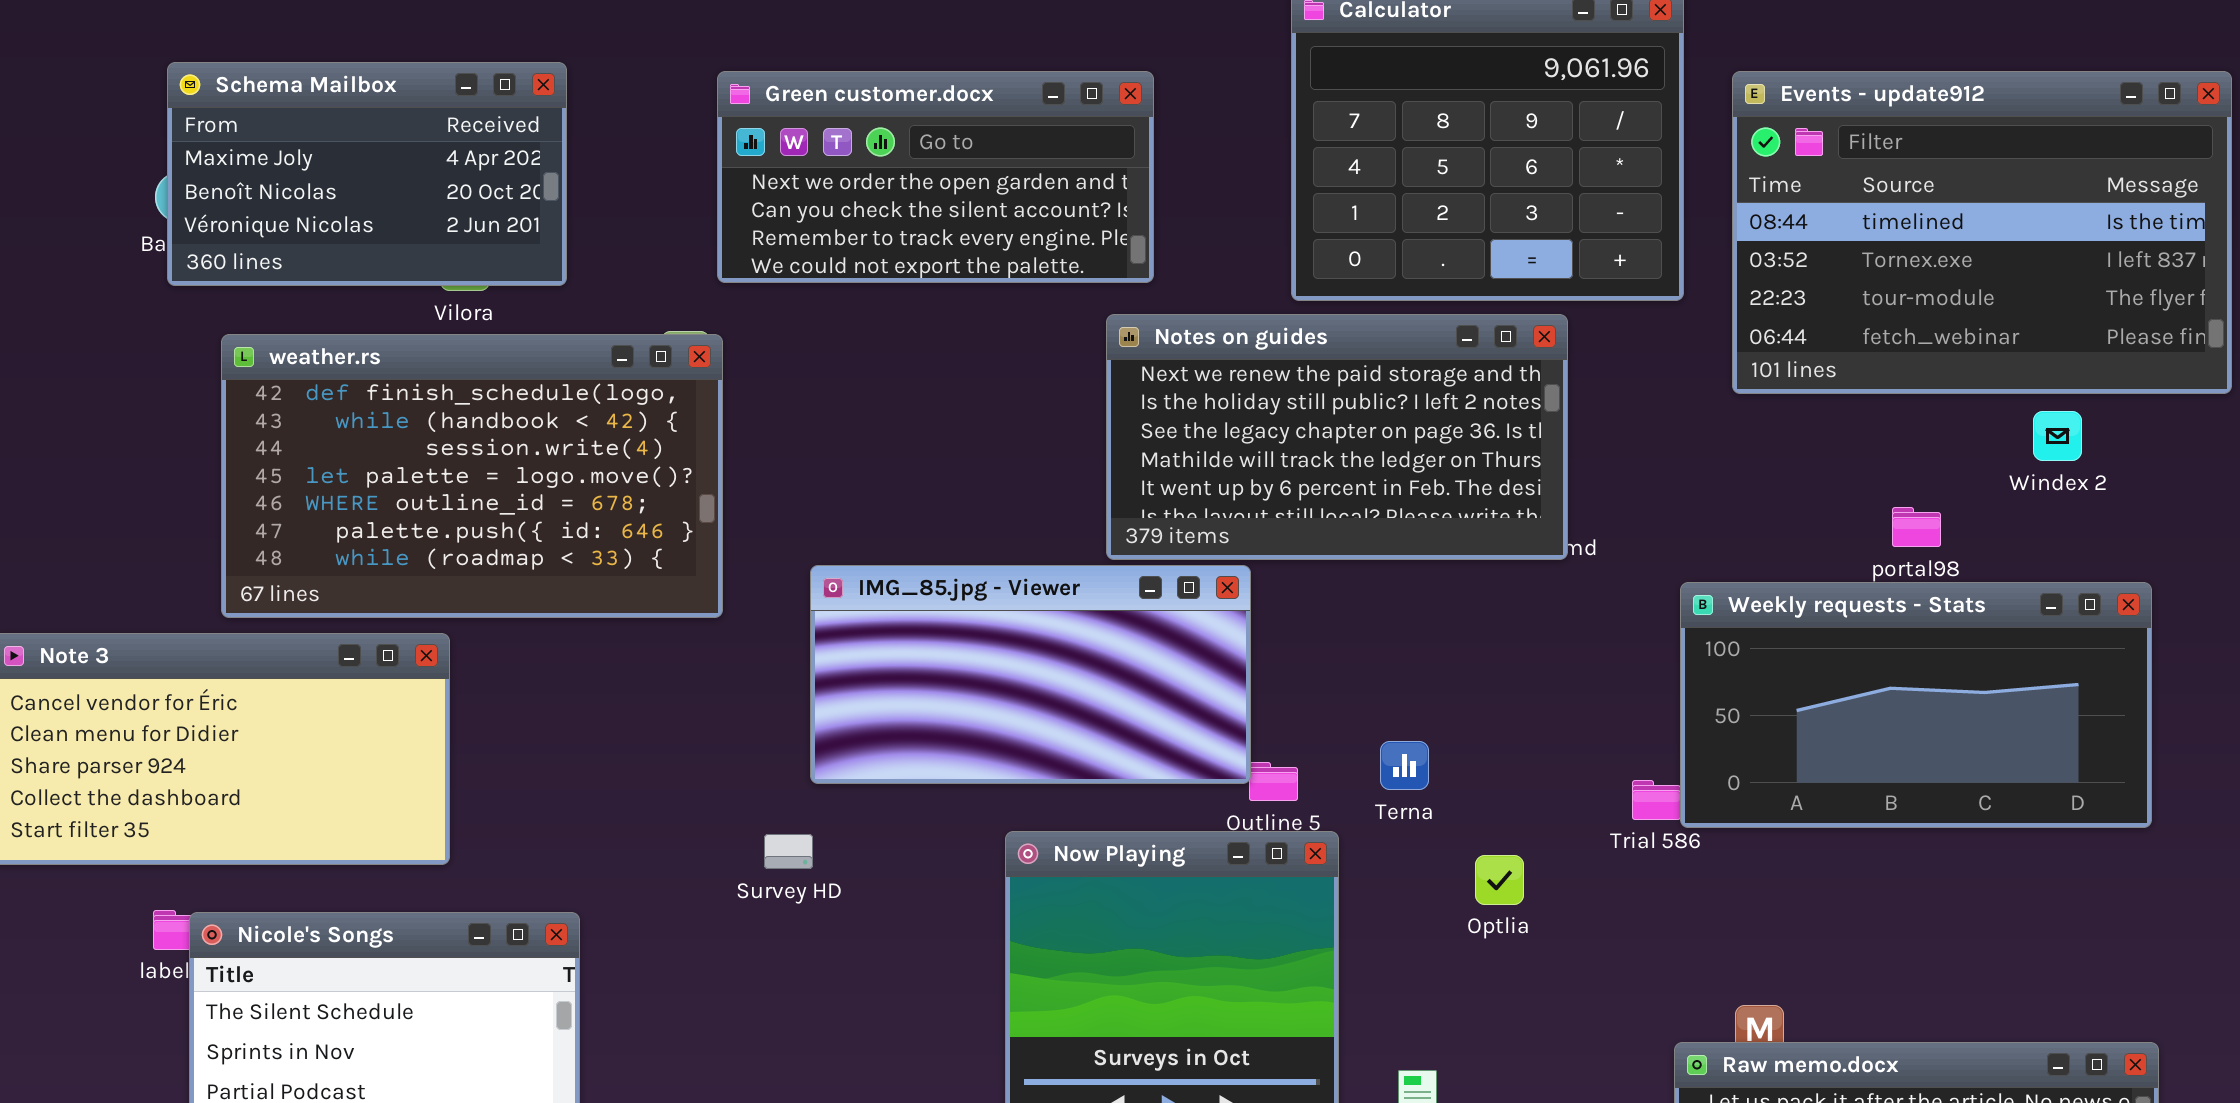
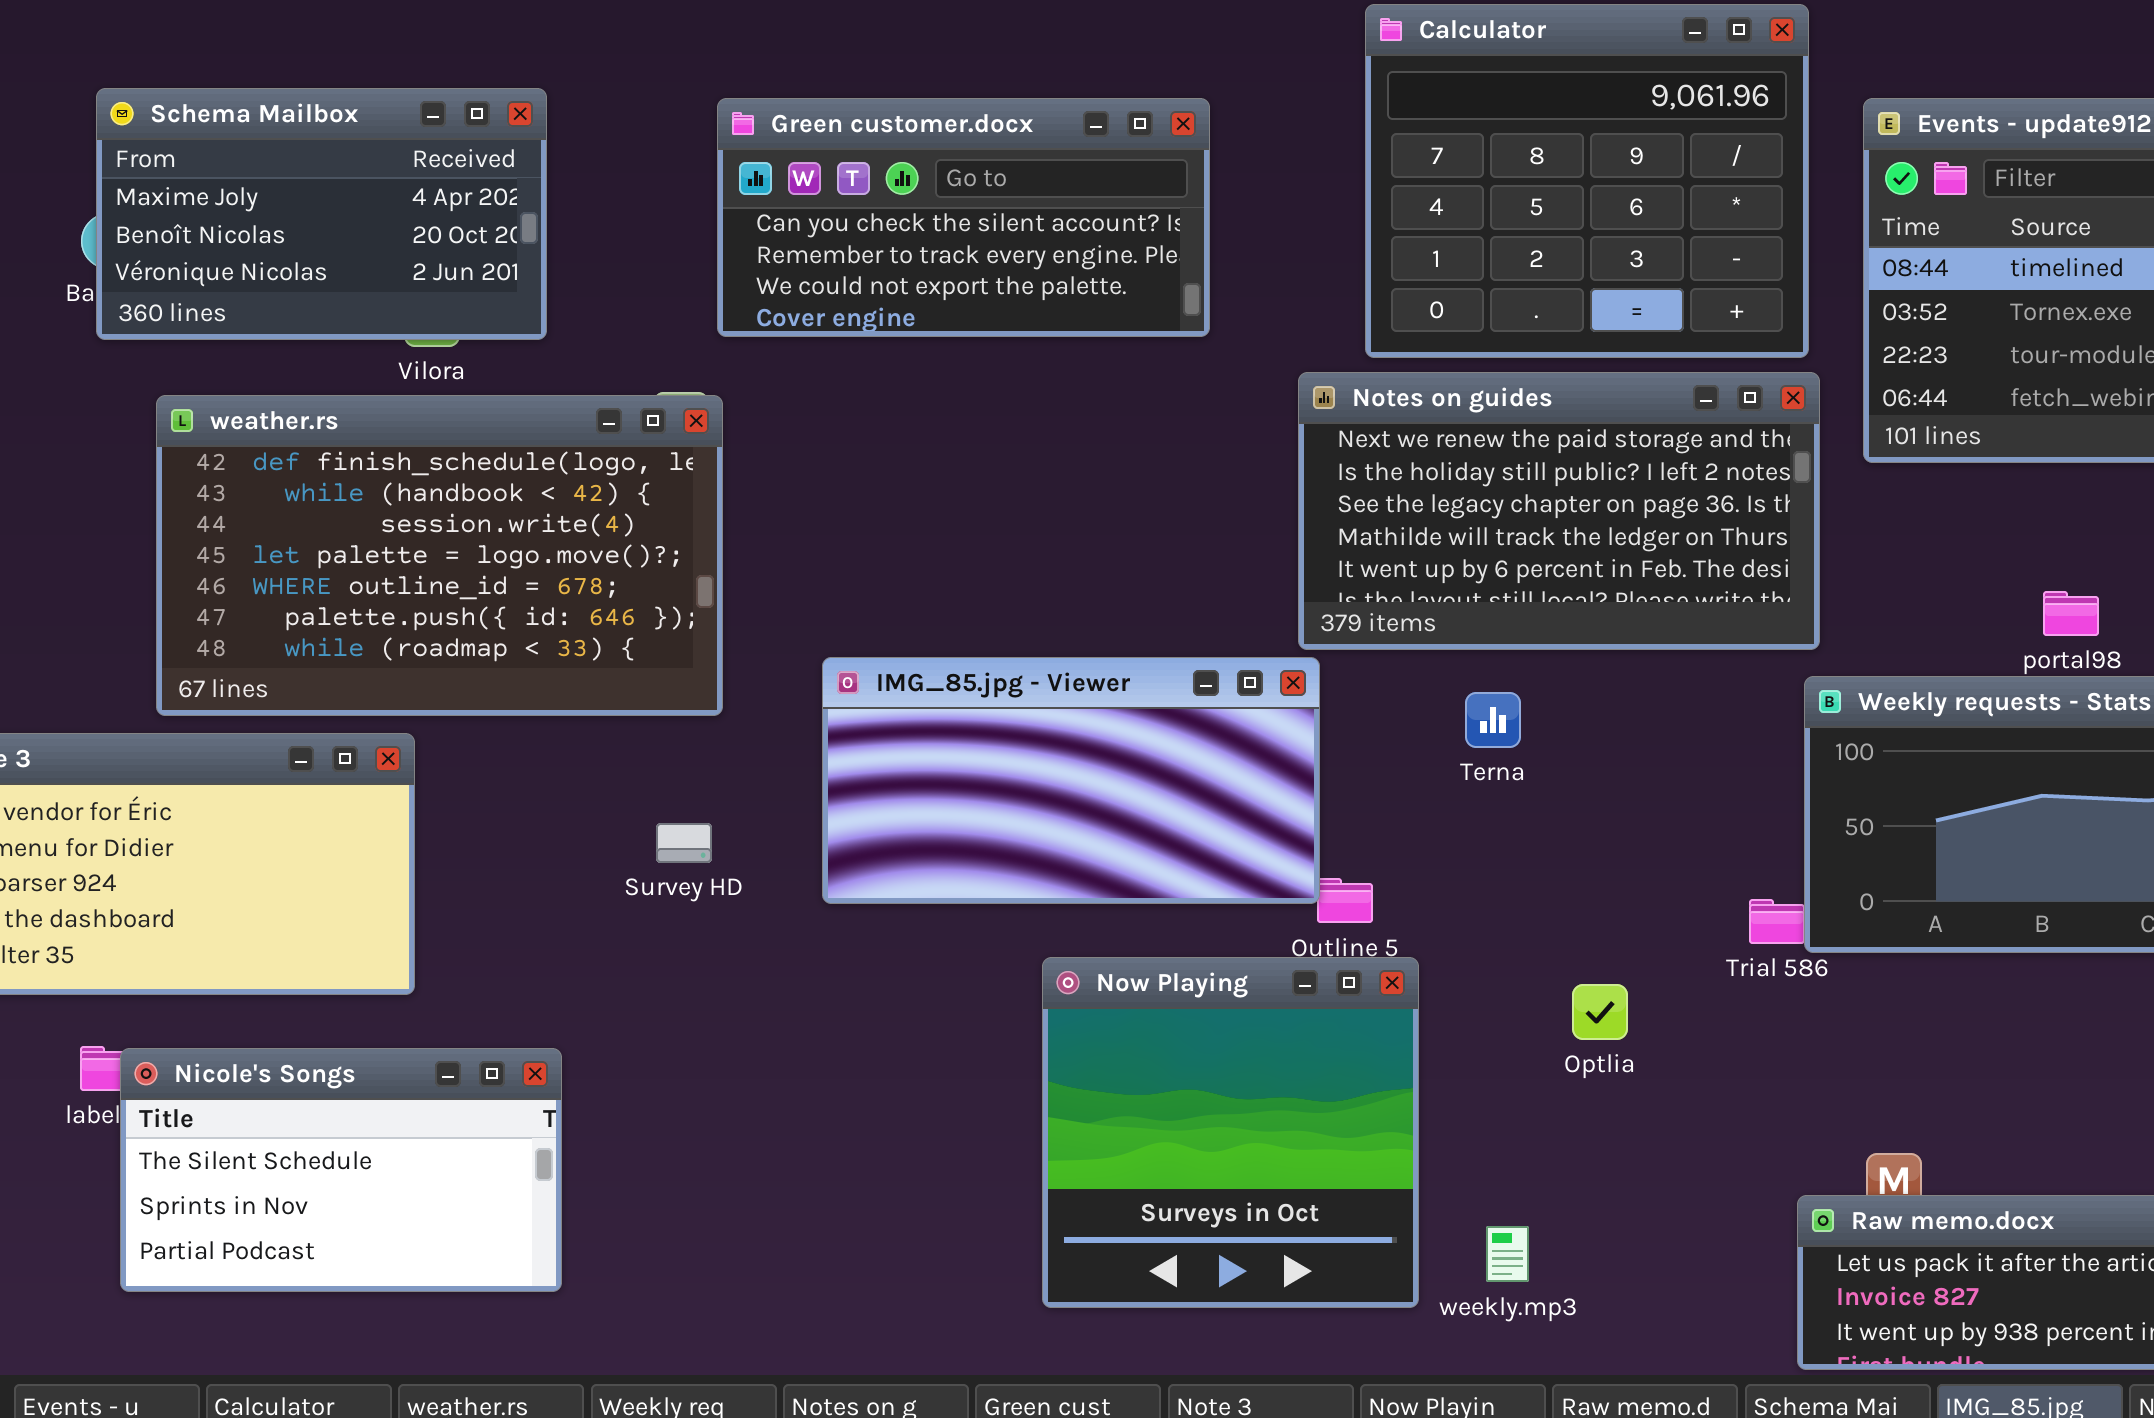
Green customer.docx: [717,71,1154,283] -> [717,98,1210,337], scrolled down 1 row
Notes on guides: [1106,314,1568,560] -> [1298,372,1820,650], moved
Terna: [1380,741,1429,790] -> [1465,692,1521,748], moved
Survey HD: [764,834,813,869] -> [656,823,712,863], moved

